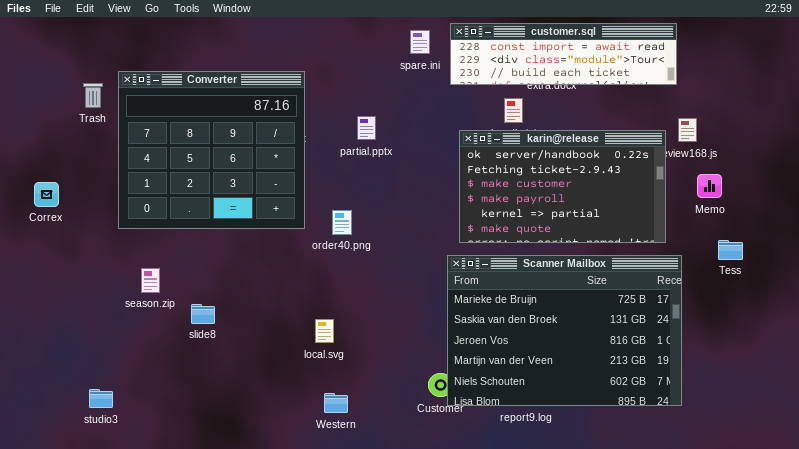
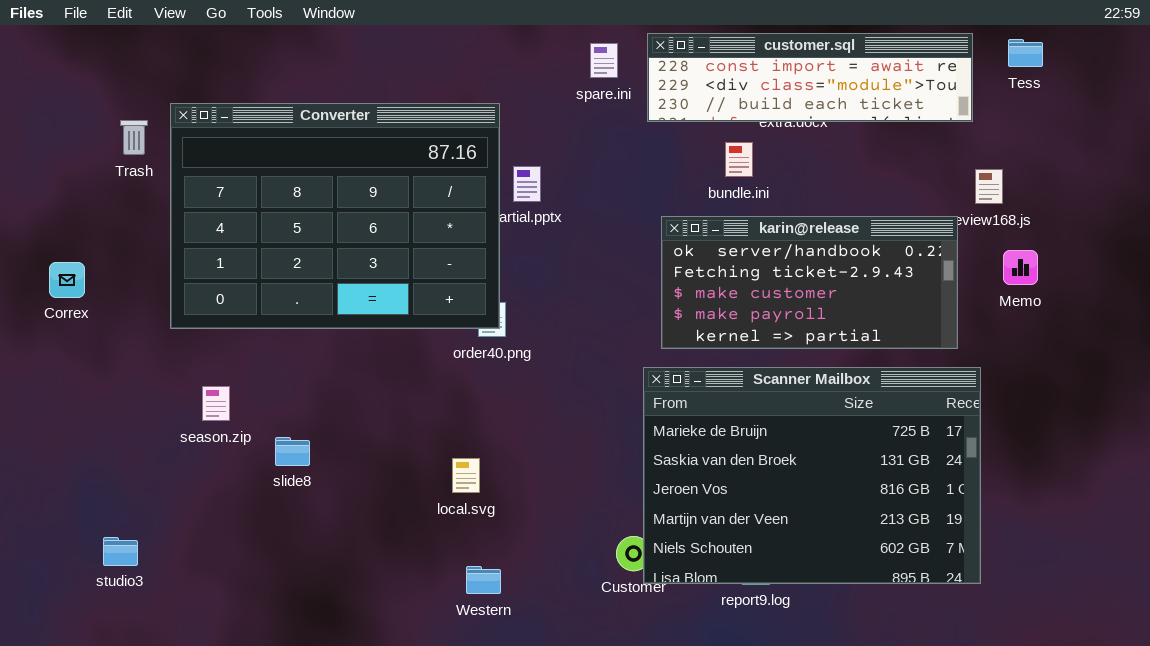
Converter: [118,71,305,229] -> [170,103,500,329], resized
karin@release: [459,130,666,243] -> [661,216,958,349], resized
Tess: [718,240,743,260] -> [1008,39,1043,67], moved
studio3: [89,389,113,408] -> [103,537,138,566], moved

